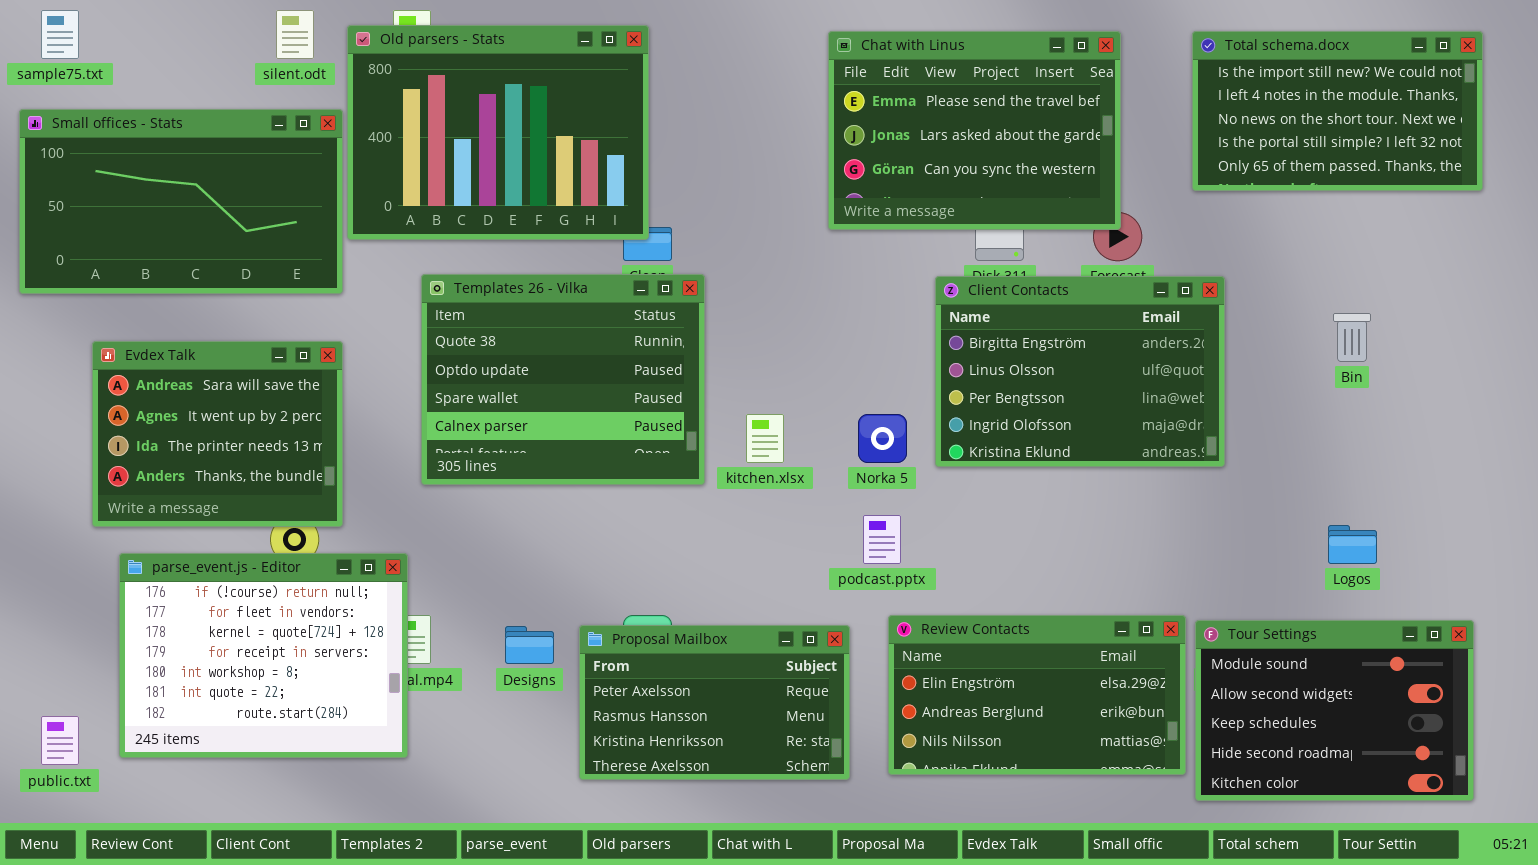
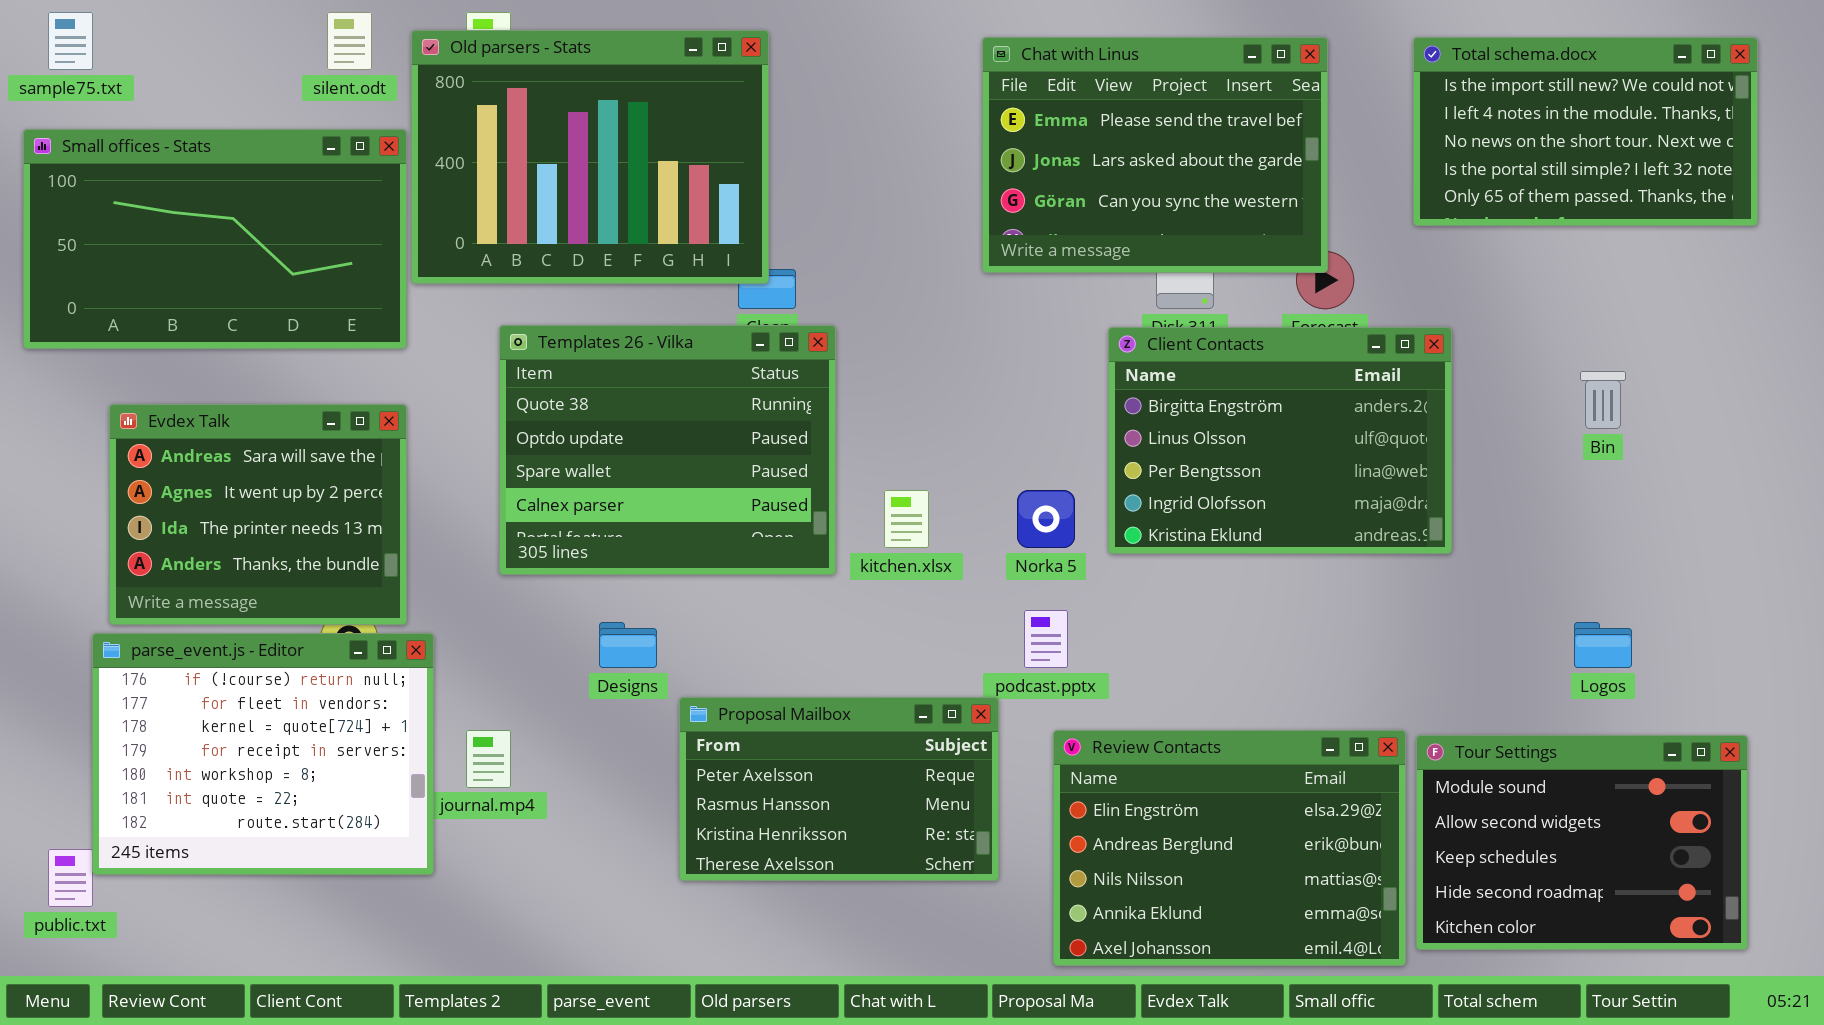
parse_event.js - Editor: [119,553,408,758] -> [92,633,434,875], moved
Review Contacts: [888,615,1186,775] -> [1053,730,1406,966], resized
Proposal Mailbox: [579,625,850,780] -> [679,697,999,881], moved
Designs: [505,626,554,664] -> [599,622,657,668], moved

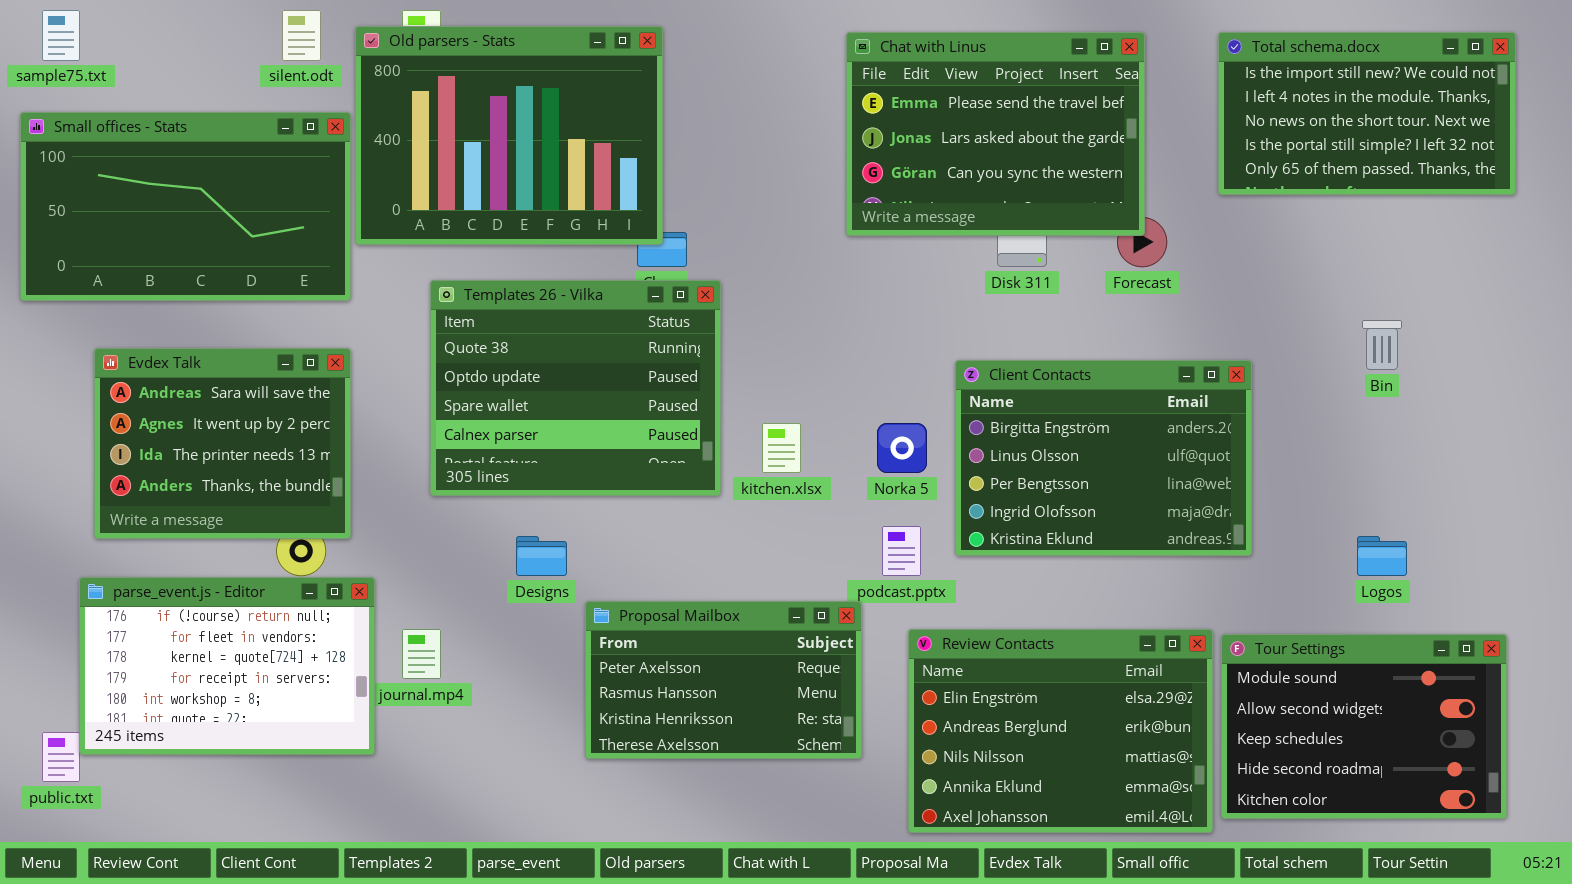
Client Contacts: [1108,327,1452,554] -> [955,360,1252,556], moved
parse_event.js - Editor: [92,633,434,875] -> [79,577,375,755], resized

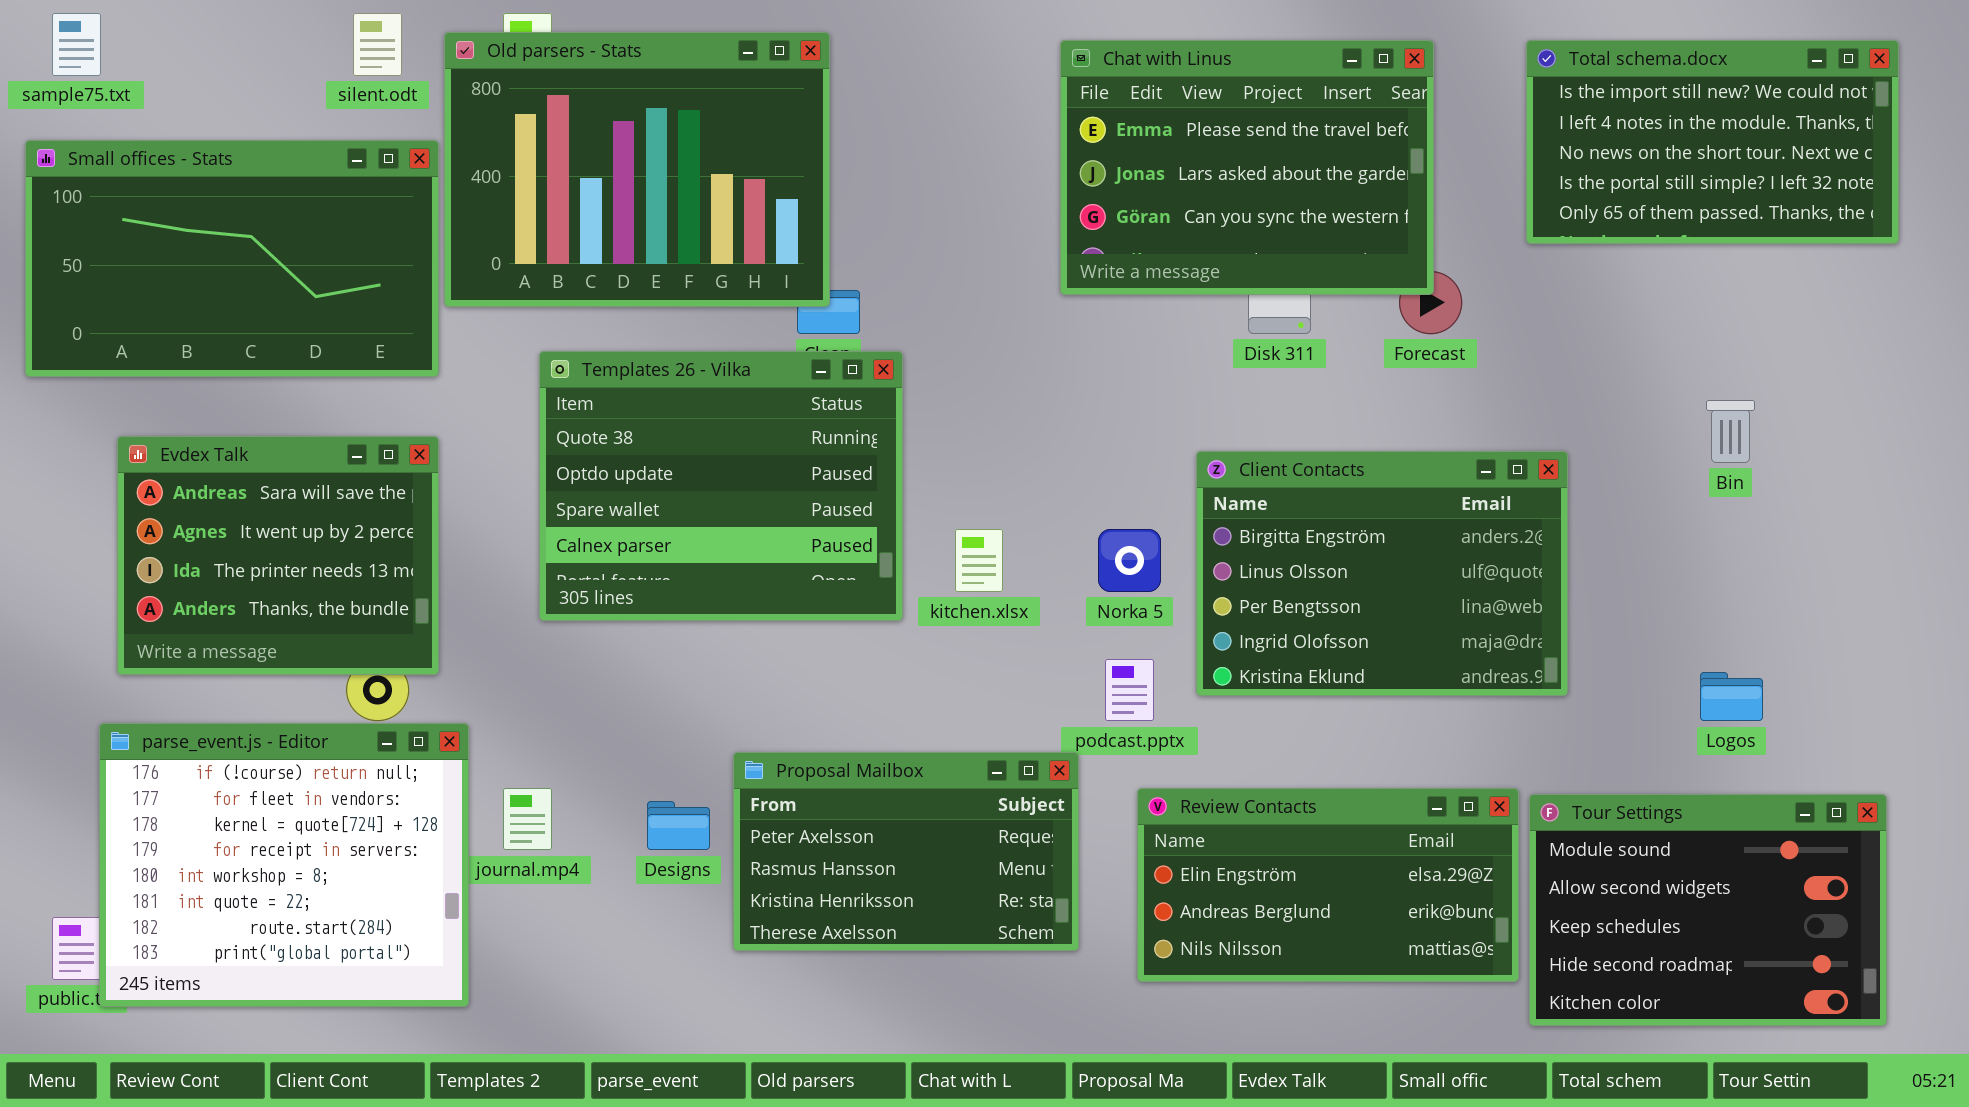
Designs: [516,536,567,576] -> [647,801,710,850], moved
parse_event.js - Editor: [79,577,375,755] -> [99,723,469,1007], resized
Review Contacts: [908,629,1213,833] -> [1137,788,1519,982], resized

